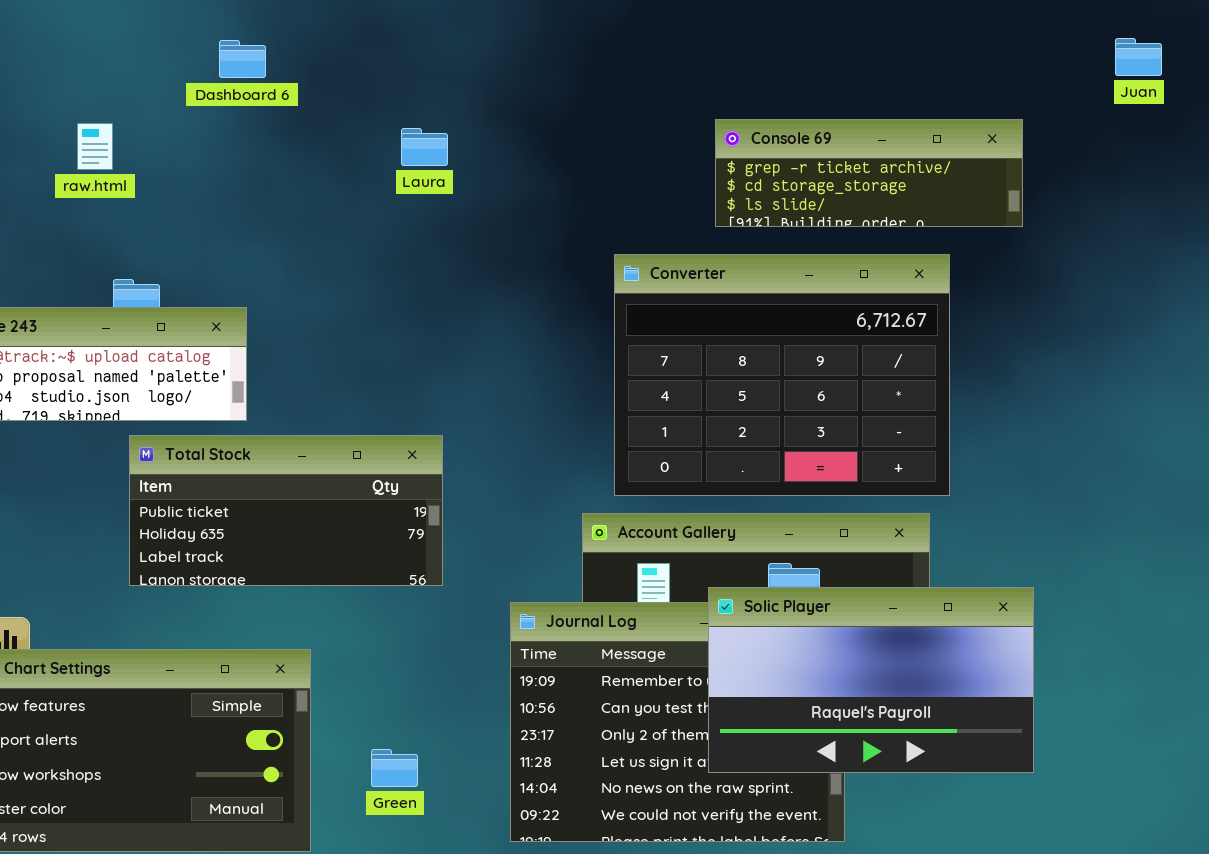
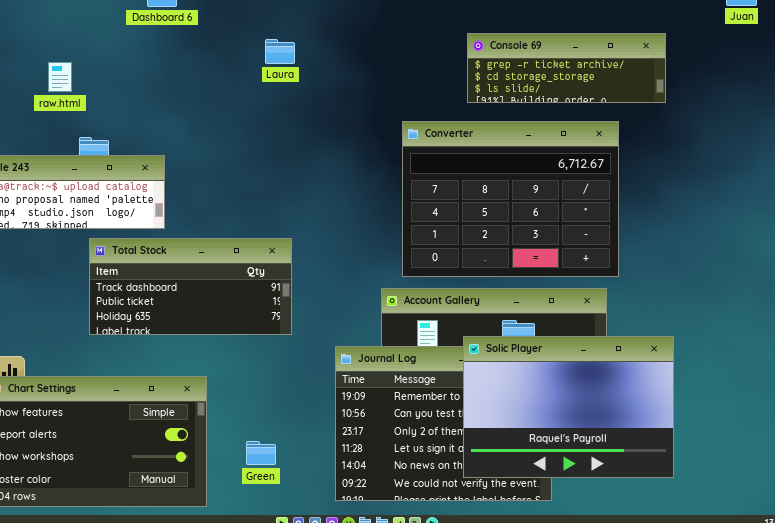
raw.html: [77,123,113,170] -> [48,62,72,92], moved
Total Stock: [129,435,443,586] -> [89,238,292,335], scrolled up 1 row
Solic Player: [708,587,1034,773] -> [463,336,674,478], resized

